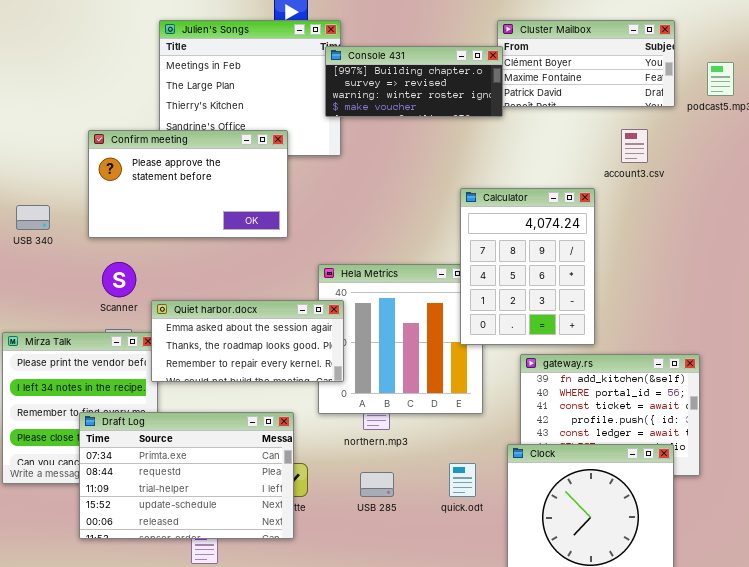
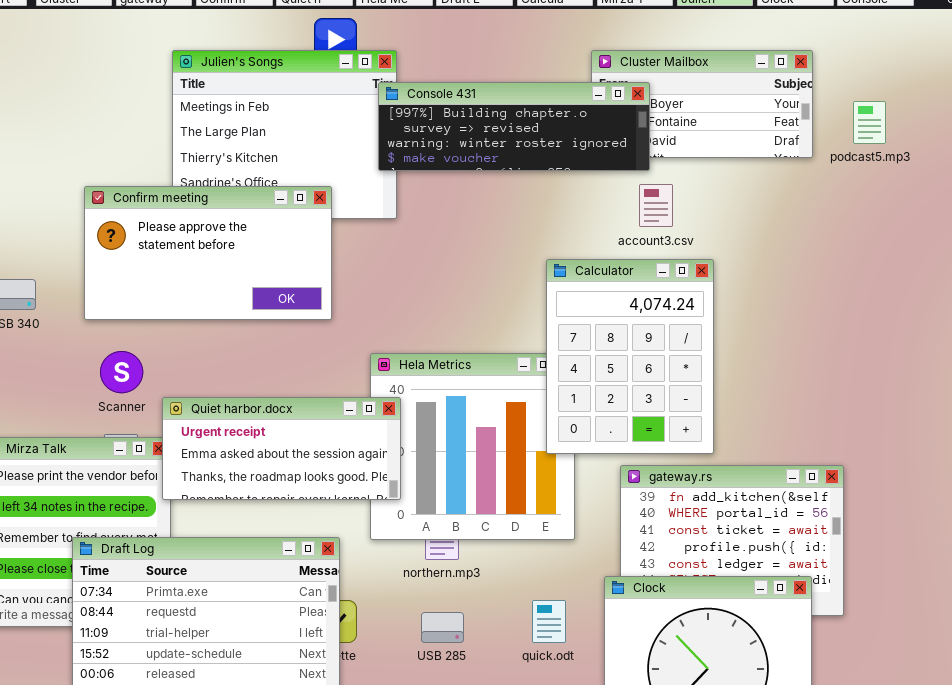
Console 431: [325,46,503,117] -> [378,82,650,171], resized
account3.csv: [621,129,648,163] -> [639,184,673,227], moved
Quiet harbor.docx: [151,300,344,382] -> [162,397,401,500], scrolled up 1 row

